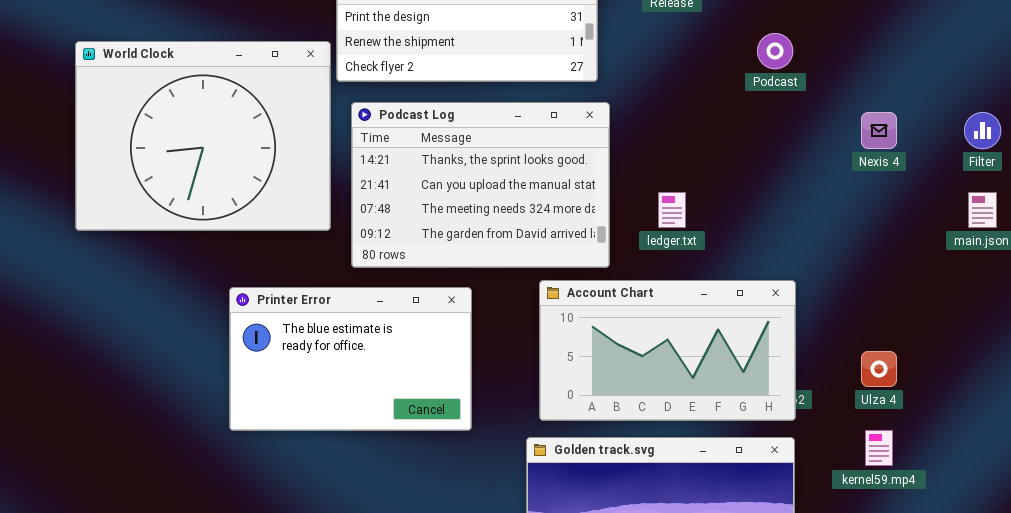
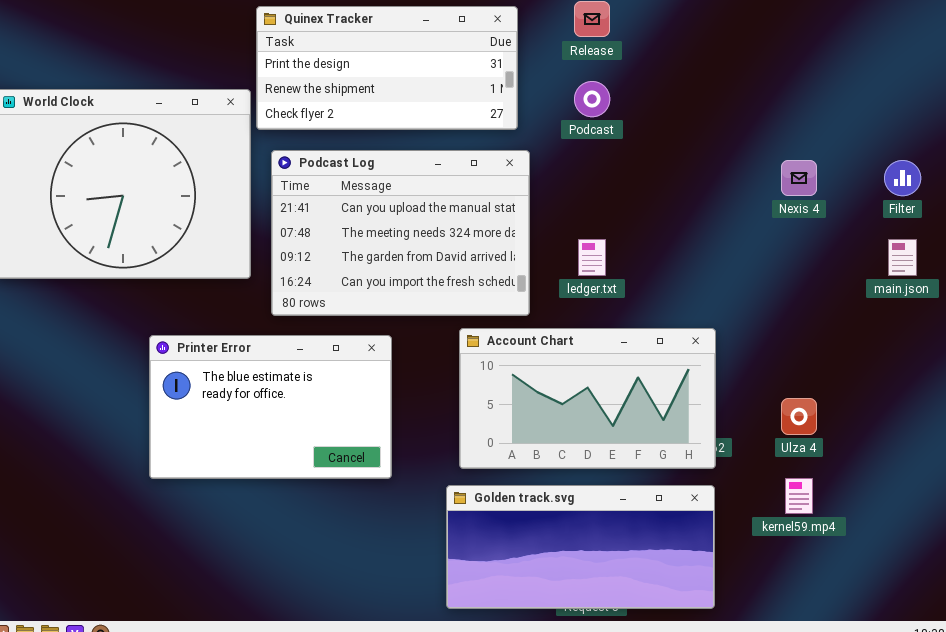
Podcast: [757,33,793,69] -> [574,81,610,117], moved
Podcast Log: [351,102,610,268] -> [271,150,530,316], scrolled down 1 row

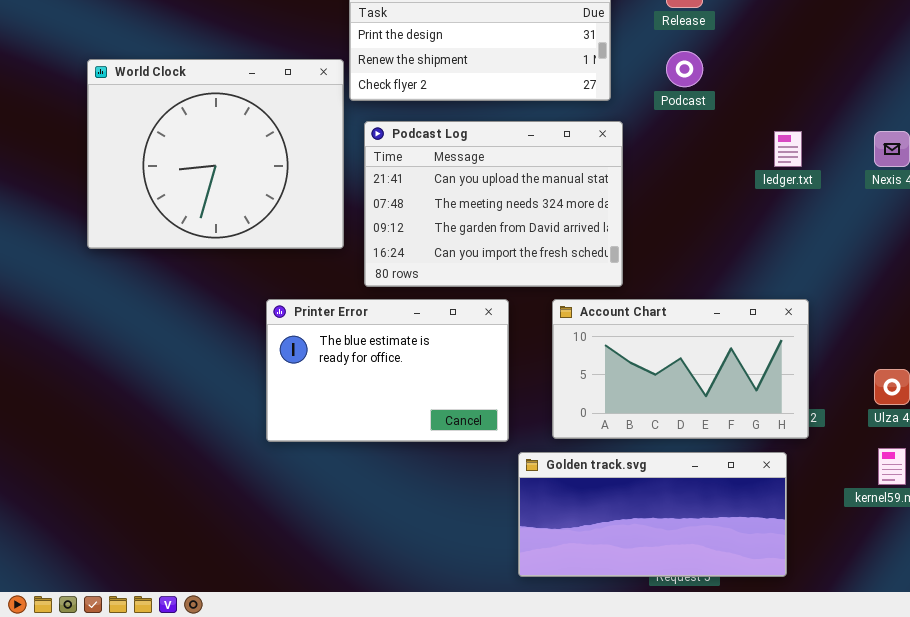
ledger.txt: [578,239,606,276] -> [774,131,802,167], moved
Printer Error: [149,335,392,479] -> [266,299,509,442], moved
Golden track.svg: [446,485,715,609] -> [518,452,787,577], moved

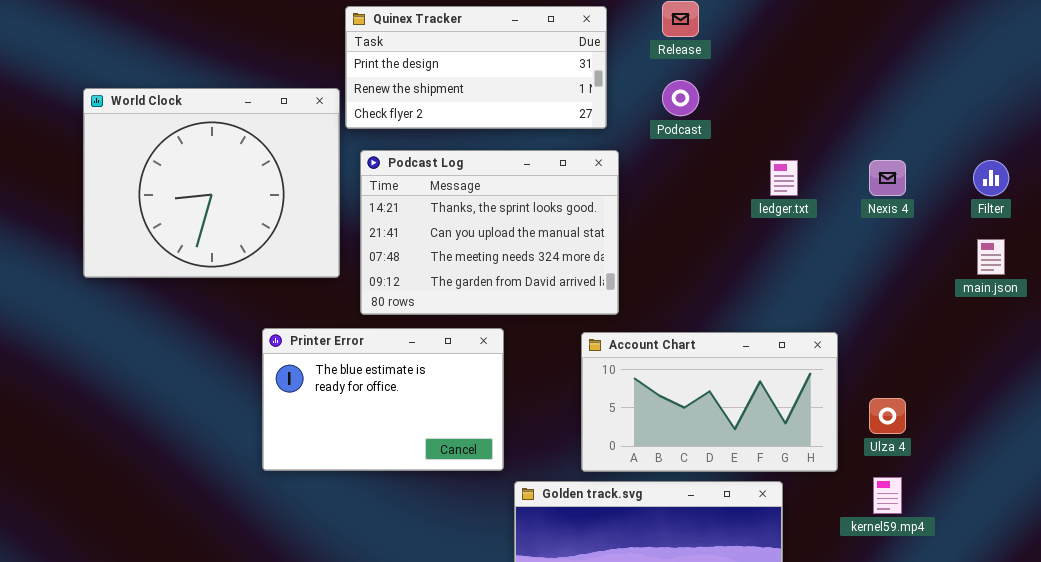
Podcast Log: [364,121,623,287] -> [360,150,619,315], scrolled up 1 row
Account Chart: [552,299,809,439] -> [581,332,838,472], moved

